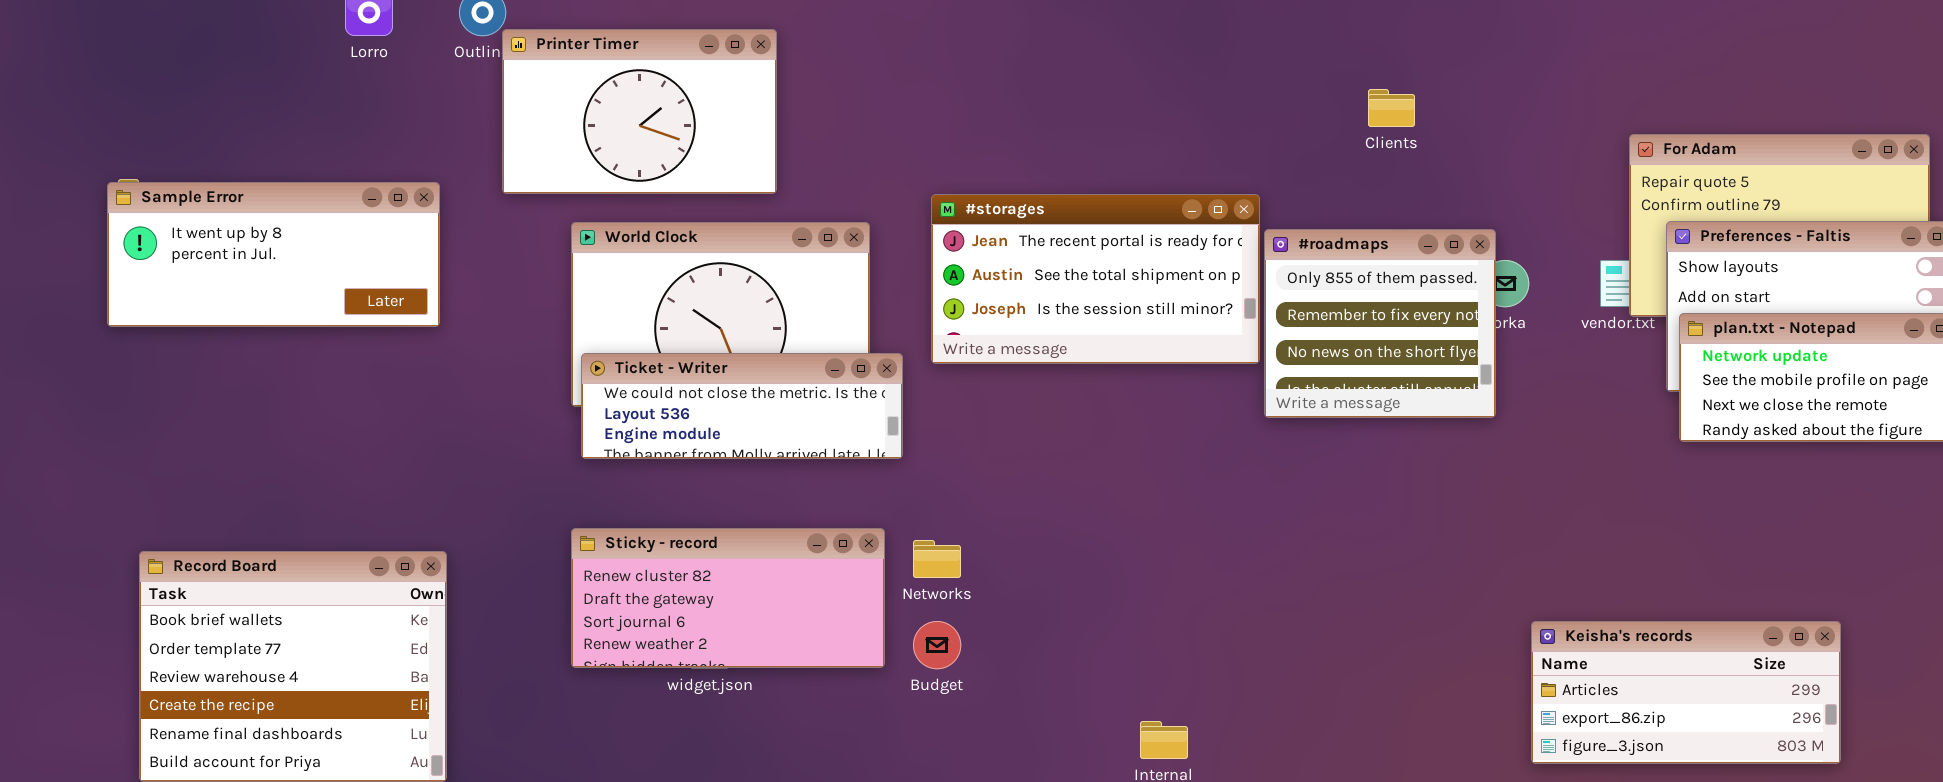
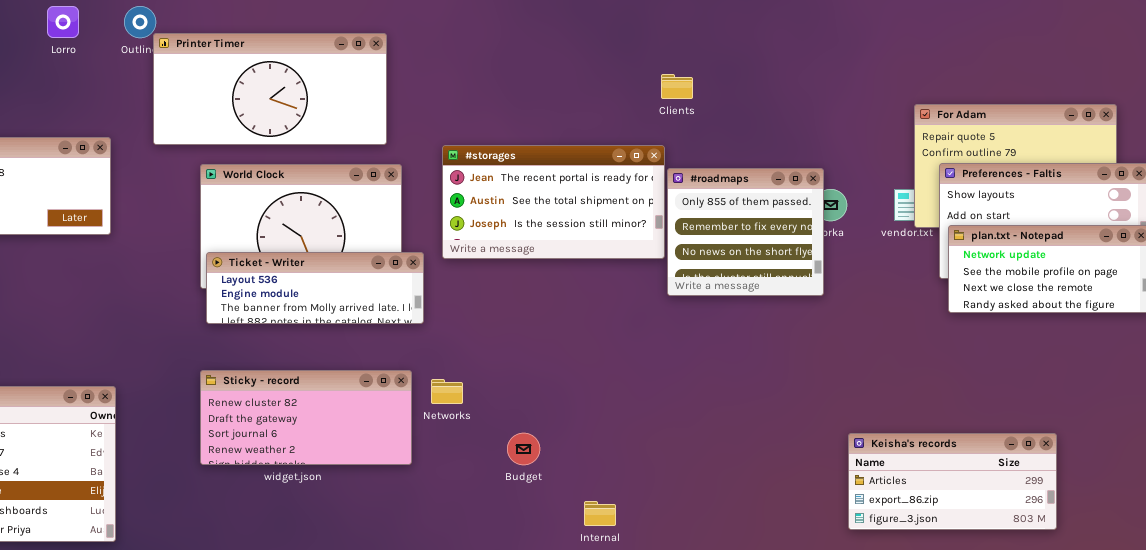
Printer Timer: [502,29,777,194] -> [153,33,387,145], resized
Clients: [1368,89,1415,127] -> [661,74,693,99], moved
Ticket - Writer: [581,353,903,459] -> [206,252,424,324], scrolled down 1 row
Budget: [913,621,961,669] -> [507,433,540,465], moved

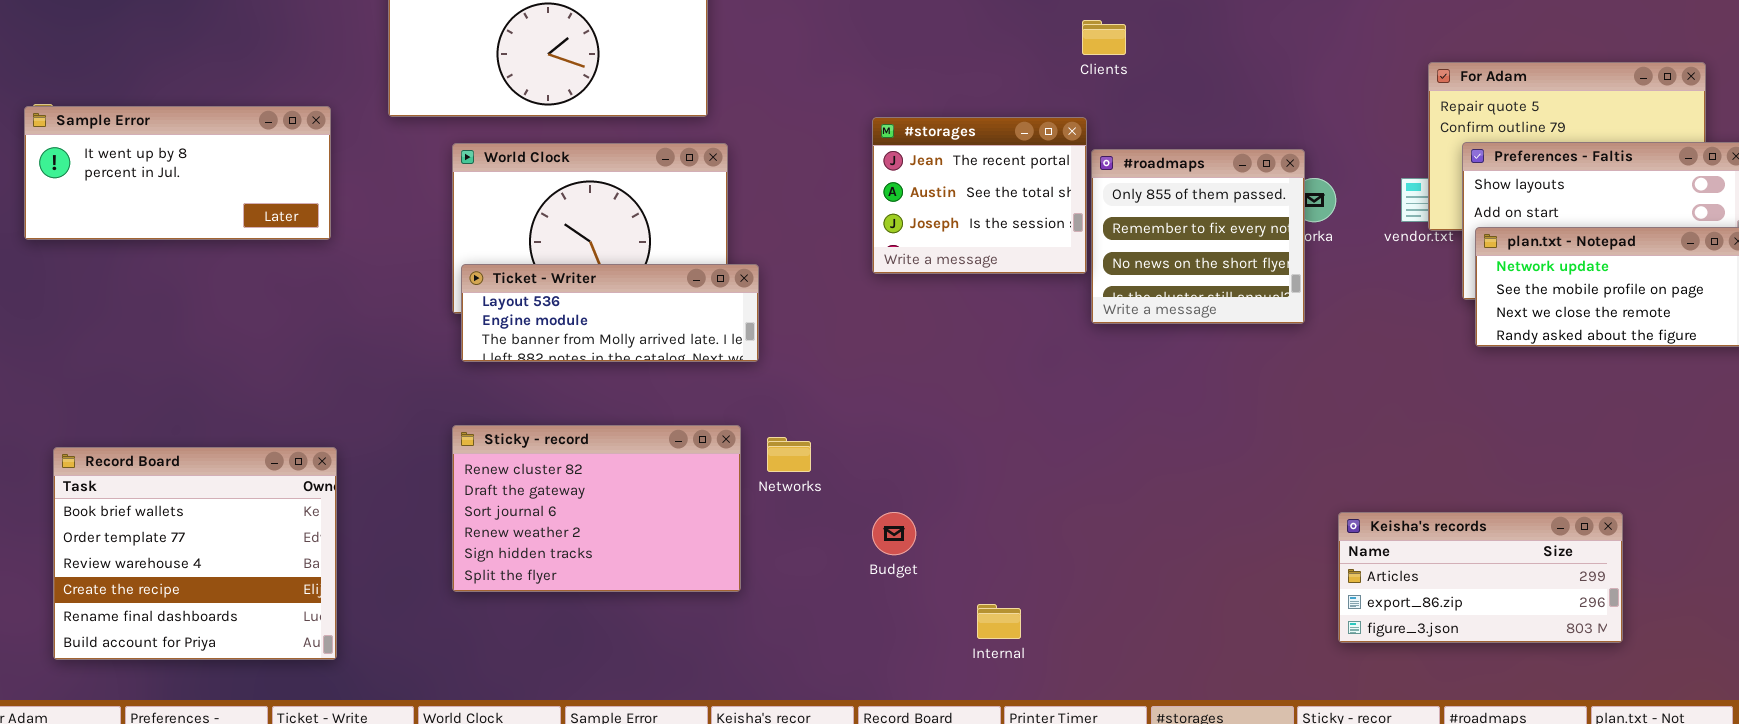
#storages: [442,145,665,259] -> [872,117,1087,274], resized
Sticky - record: [200,370,412,465] -> [452,425,741,592], resized

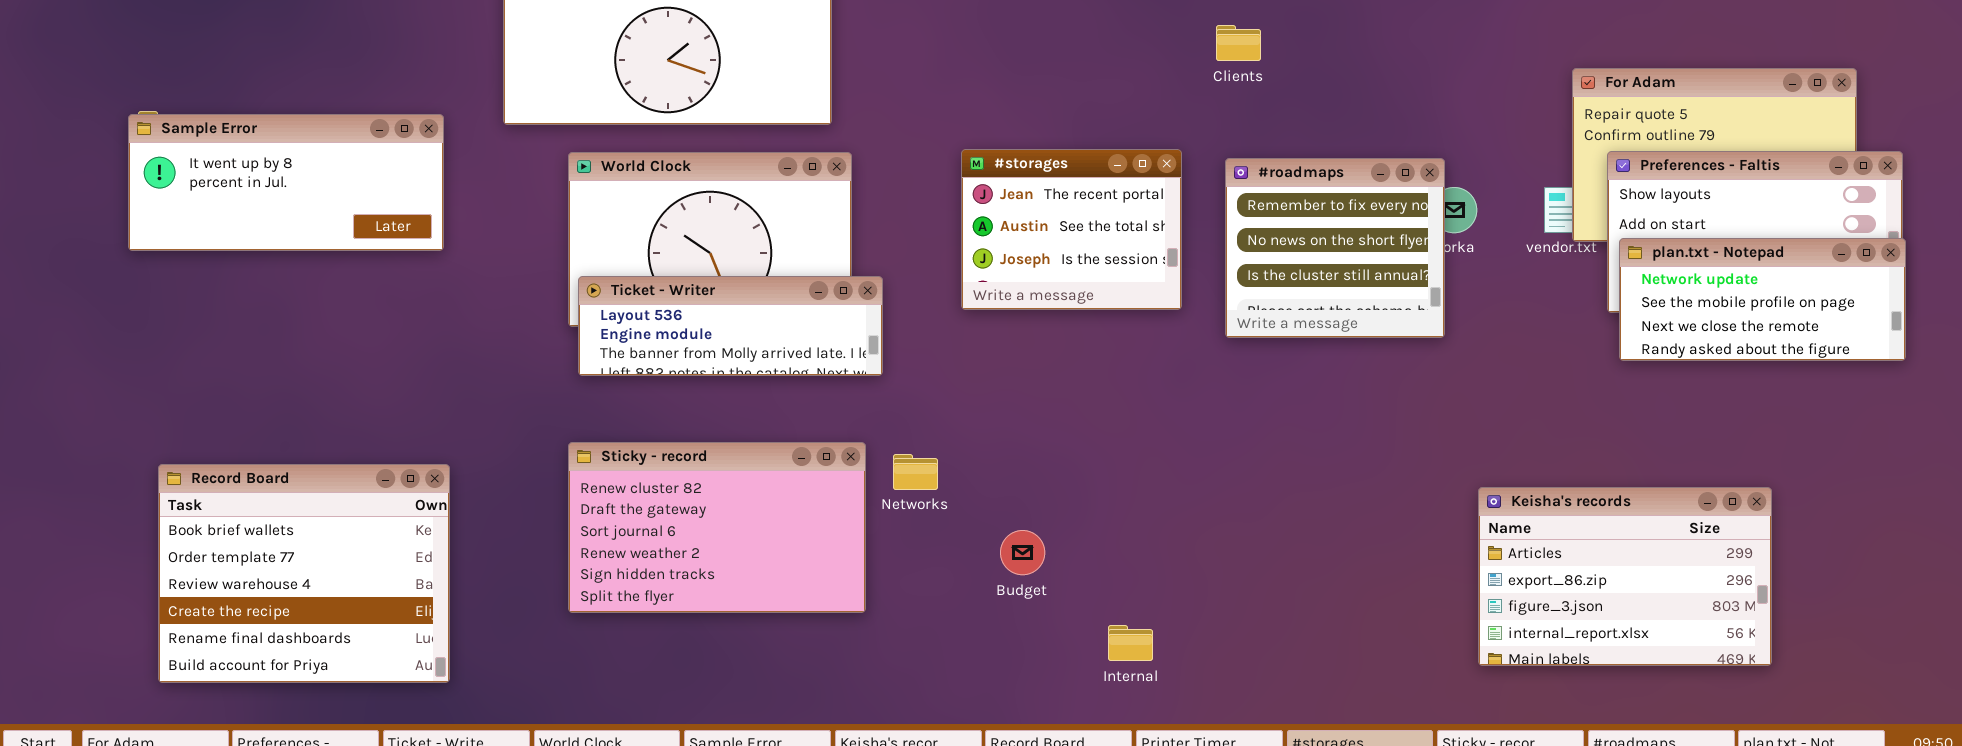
#storages: [872,117,1087,274] -> [961,149,1182,310], moved
#roadmaps: [1091,149,1305,324] -> [1225,158,1445,338], scrolled down 1 row
Keisha's records: [1338,512,1623,643] -> [1478,487,1772,666], resized

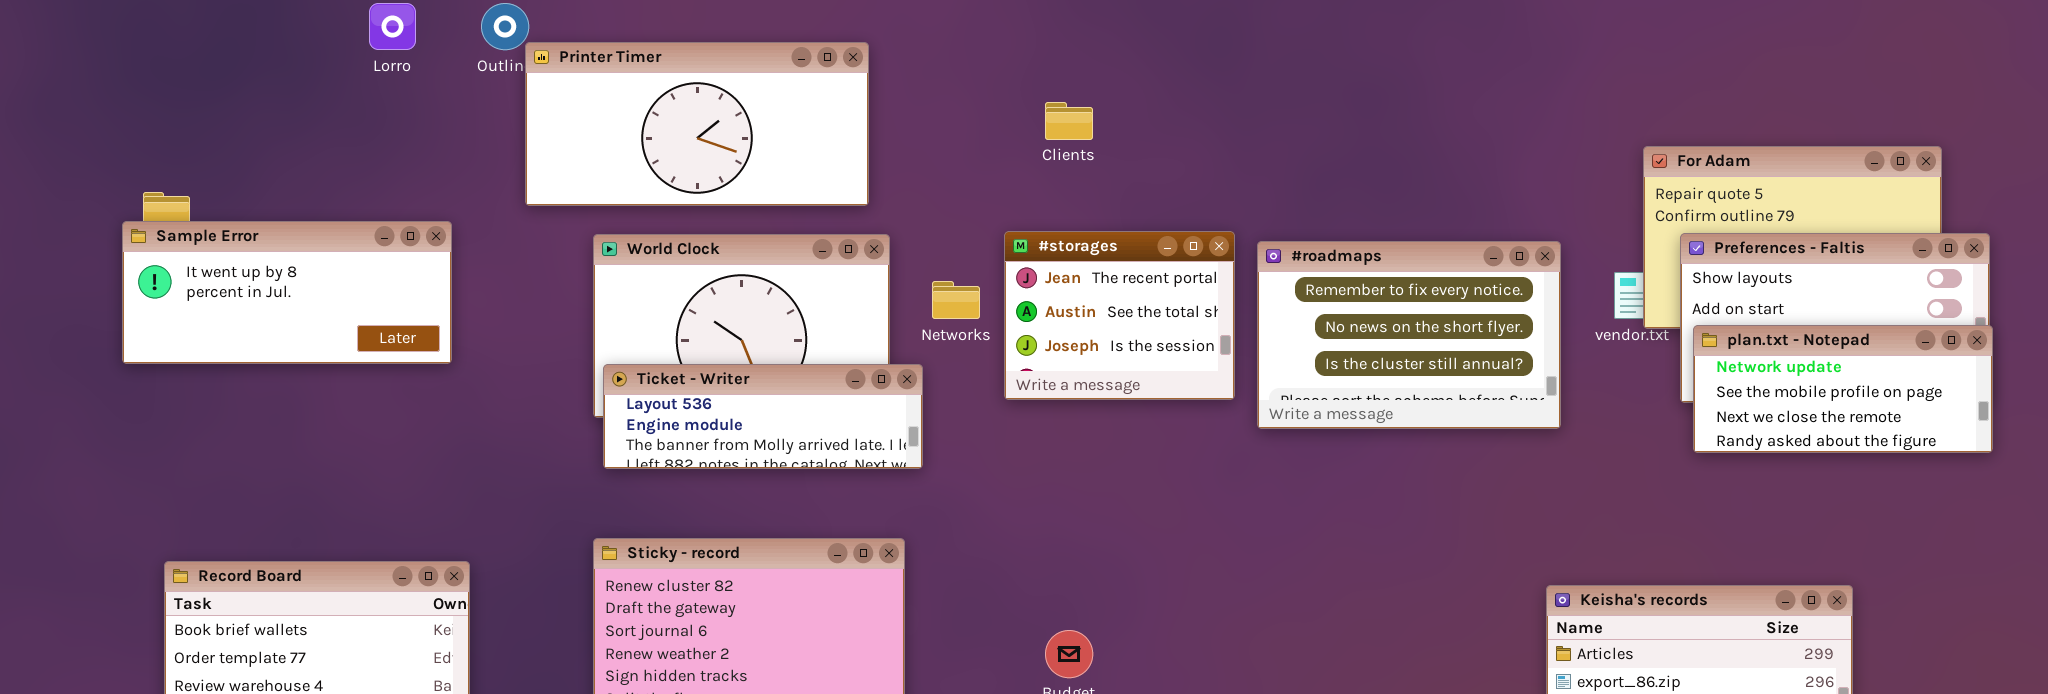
Clients: [1216,25,1261,61] -> [1045,102,1093,140], moved
Sample Error: [128,114,444,251] -> [122,221,452,364], moved
#roadmaps: [1225,158,1445,338] -> [1257,241,1561,429], moved, resized
Networks: [893,454,938,490] -> [932,281,980,319], moved

